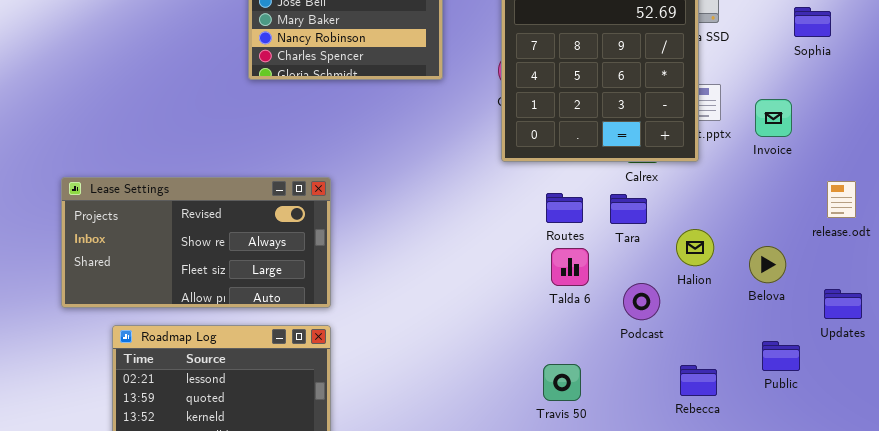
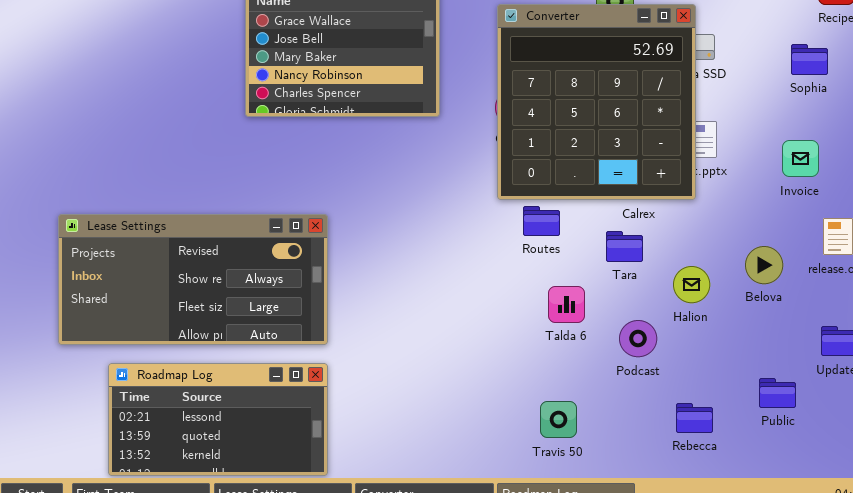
Invoice: [755,99,792,137] -> [782,140,819,177], moved
Routes: [546,193,583,223] -> [523,206,560,236], moved
Belova: [749,246,786,283] -> [745,246,783,284], moved

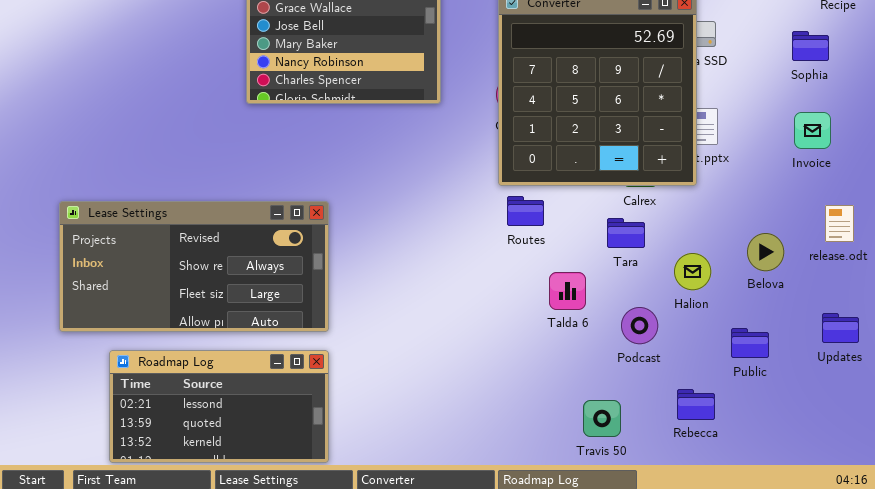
Invoice: [782,140,819,177] -> [794,112,831,149], moved
Routes: [523,206,560,236] -> [507,196,544,226], moved
Public: [759,378,796,408] -> [731,328,769,358], moved
Travis 50: [540,401,577,438] -> [583,400,621,437], moved

